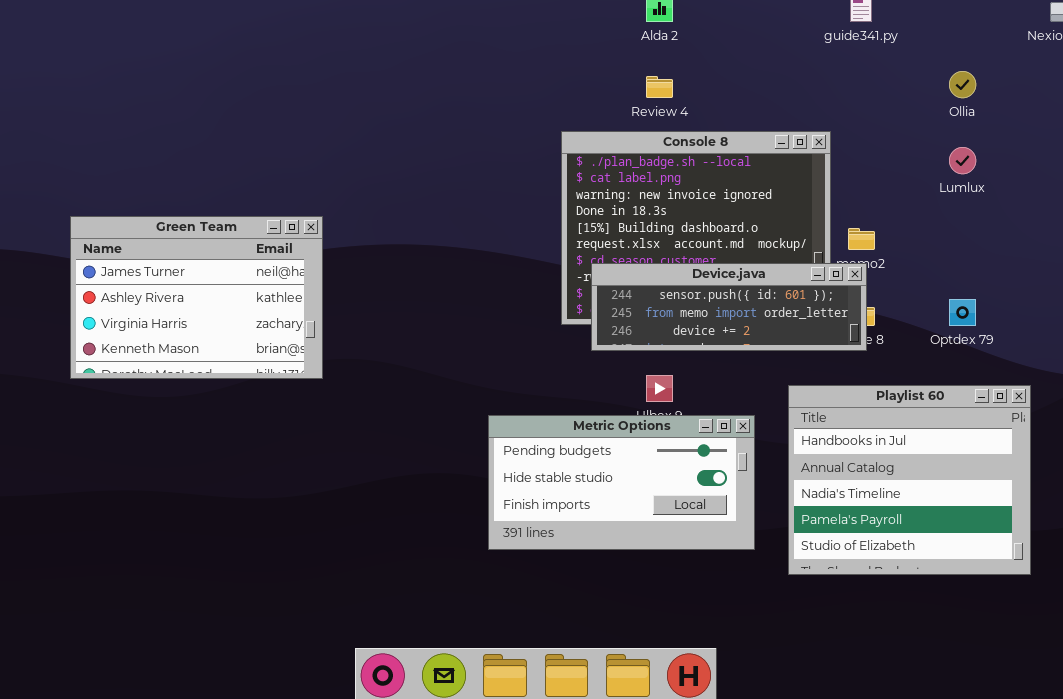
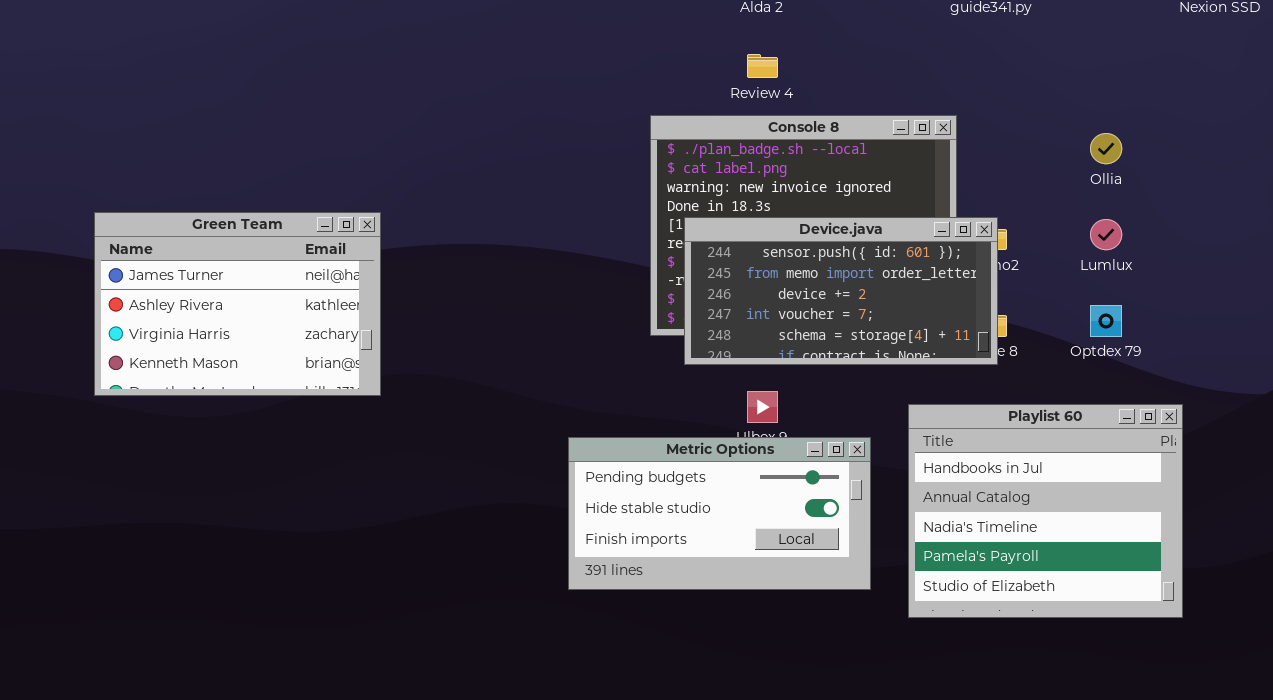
Ollia: [949,71,976,98] -> [1090,133,1122,164], moved
Lumlux: [949,147,976,174] -> [1090,219,1122,250], moved
Device.java: [591,263,867,351] -> [684,217,998,365], resized

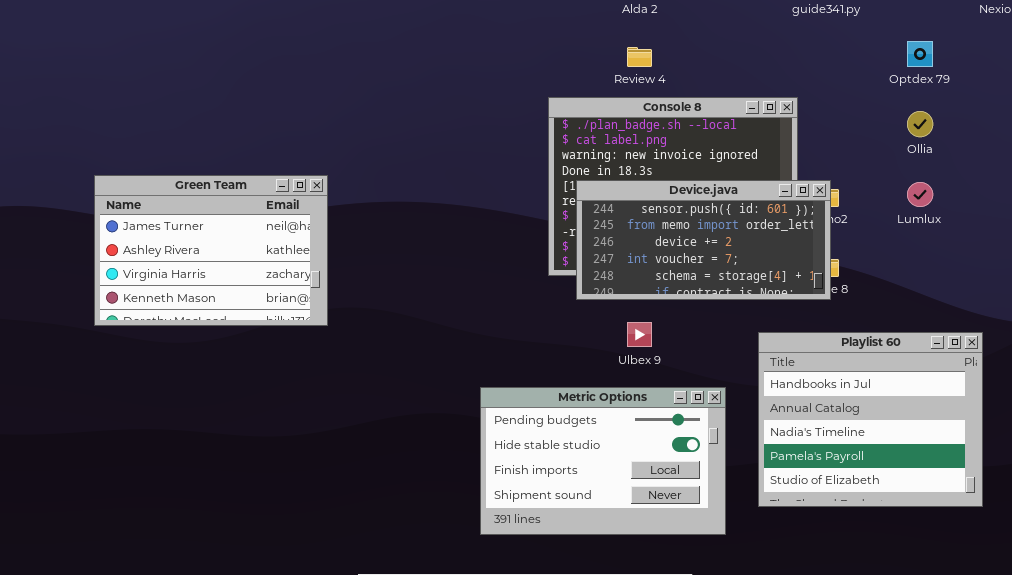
Optdex 79: [1090,305,1122,337] -> [907,41,933,67], moved
Metric Options: [568,437,871,590] -> [480,387,726,535], moved, resized

